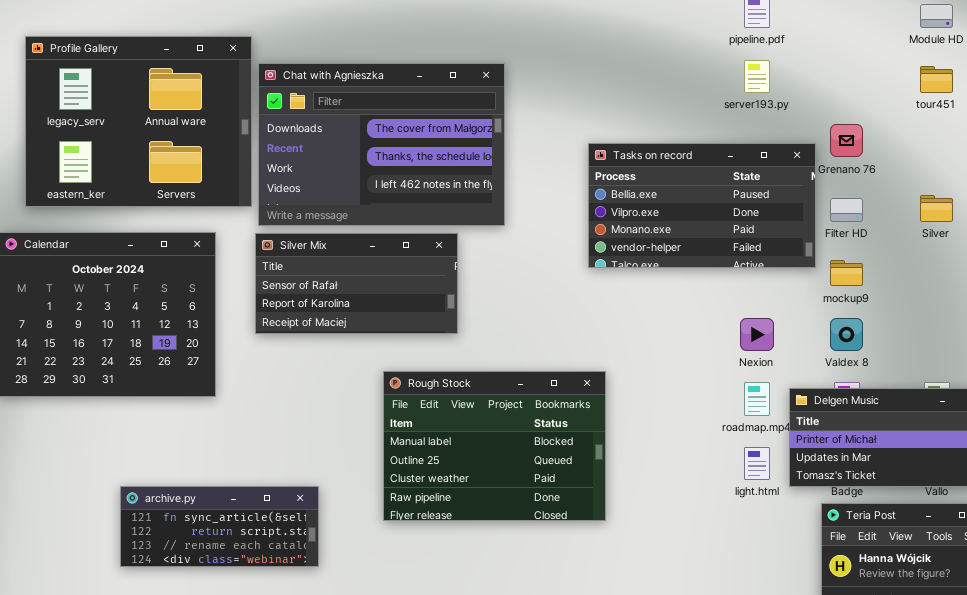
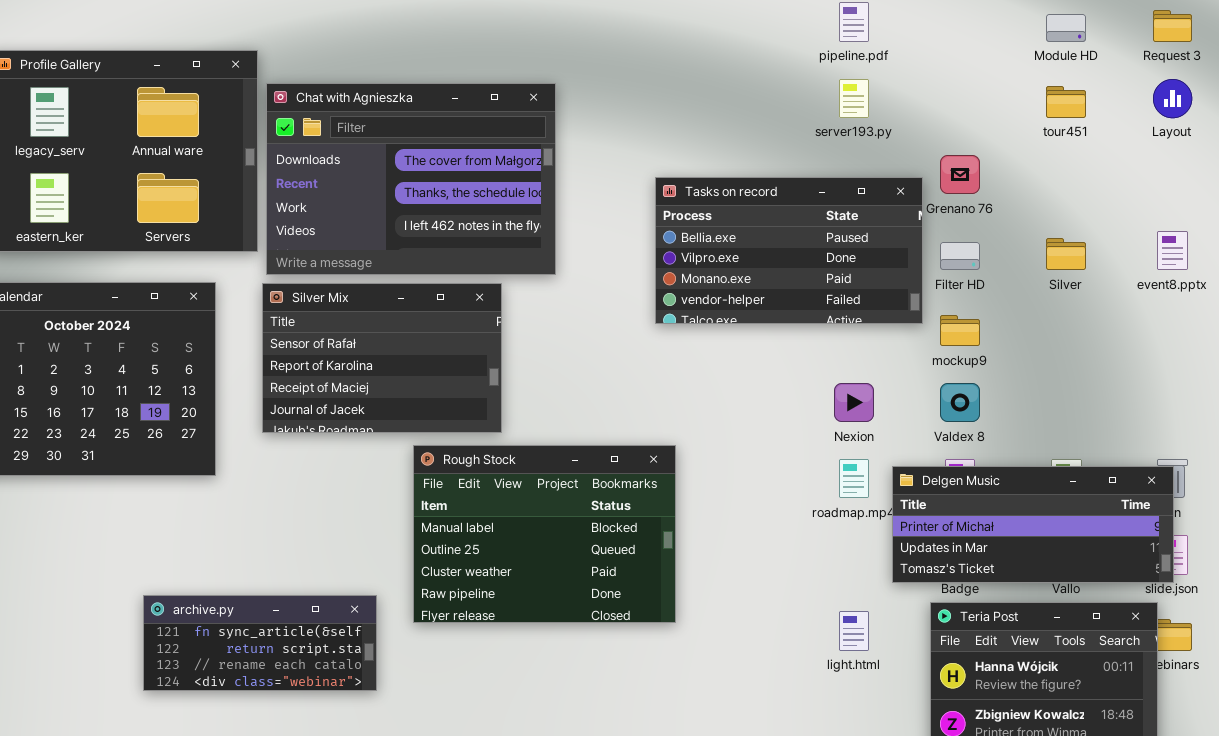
Silver Mix: [255,233,458,334] -> [262,283,502,433], resized
light.html: [744,447,770,480] -> [839,611,869,651], moved
archive.py: [120,486,319,567] -> [143,595,377,691], moved

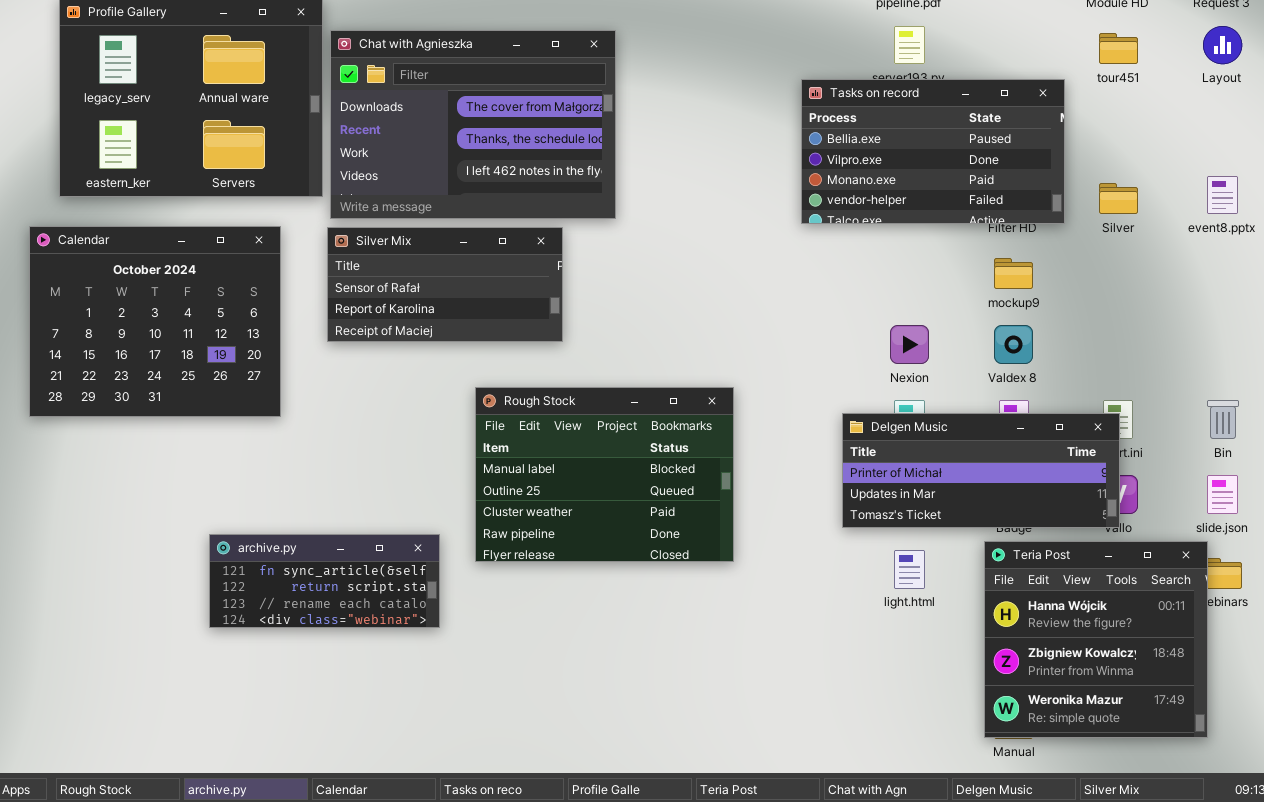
Tasks on record: [655,177,923,324] -> [801,79,1065,224], moved
Silver Mix: [262,283,502,433] -> [327,227,563,342], resized
Delgen Music: [892,466,1174,583] -> [842,413,1120,528], moved

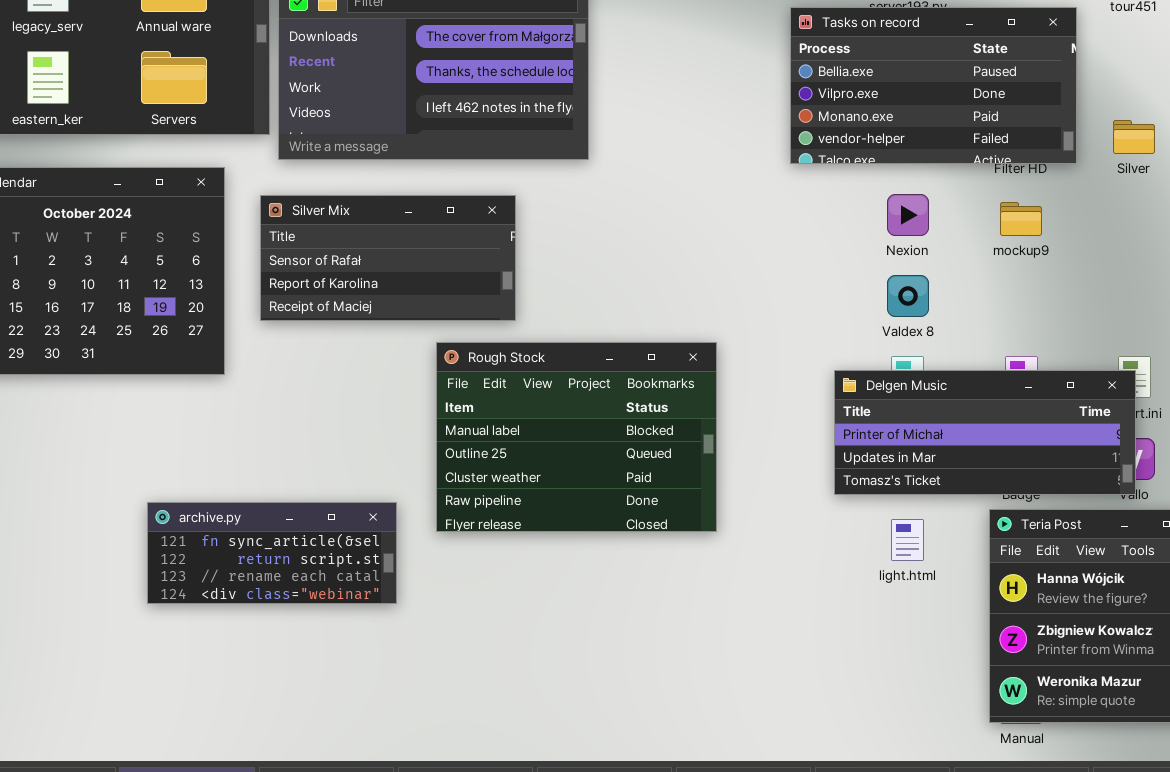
Silver Mix: [327,227,563,342] -> [260,195,516,321], moved
Nexion: [890,325,929,364] -> [887,194,929,236], moved
Valdex 8: [994,325,1033,364] -> [887,275,929,317], moved

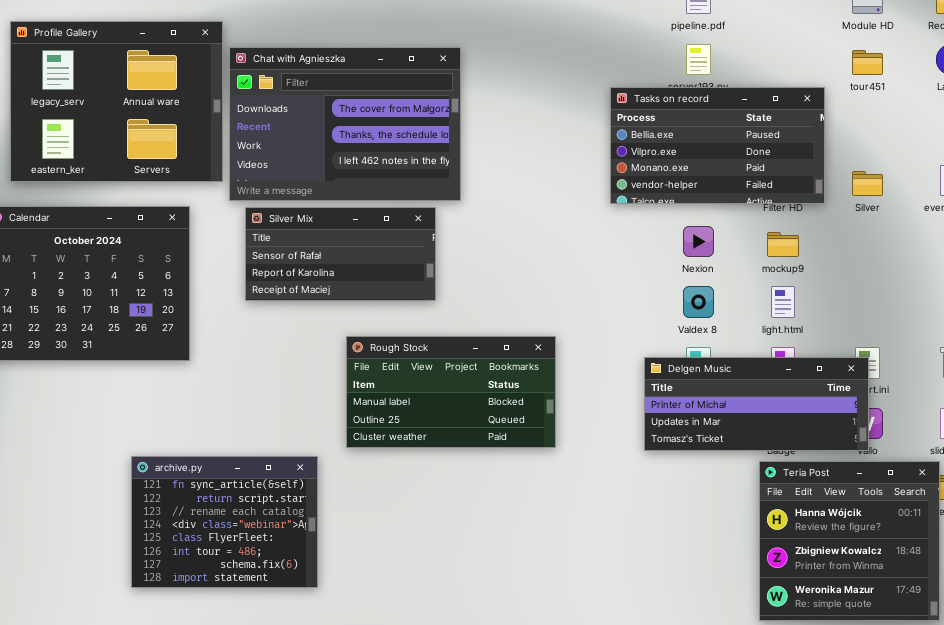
Silver Mix: [260,195,516,321] -> [245,207,436,301], moved
Rough Stock: [436,342,717,532] -> [346,336,556,448], resized
archive.py: [147,502,397,604] -> [131,456,318,588], resized
light.html: [891,519,924,561] -> [771,286,795,318], moved

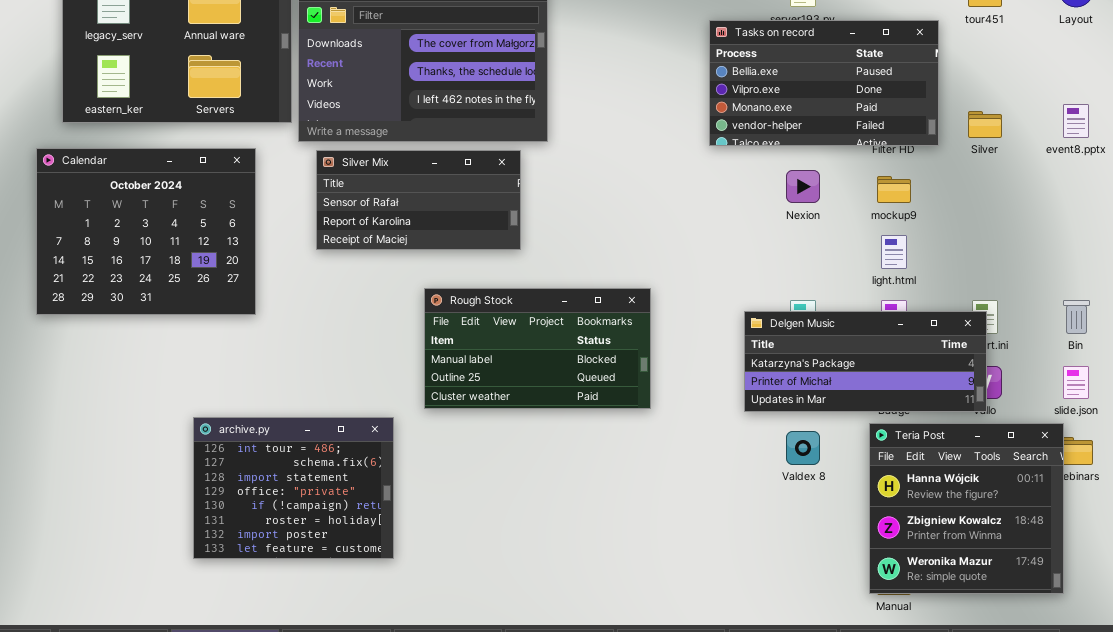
Valdex 8: [683,286,714,318] -> [786,431,820,465], moved
Delgen Music: [644,357,869,451] -> [744,311,987,412], scrolled up 1 row
archive.py: [131,456,318,588] -> [193,417,394,559], scrolled down 5 rows

